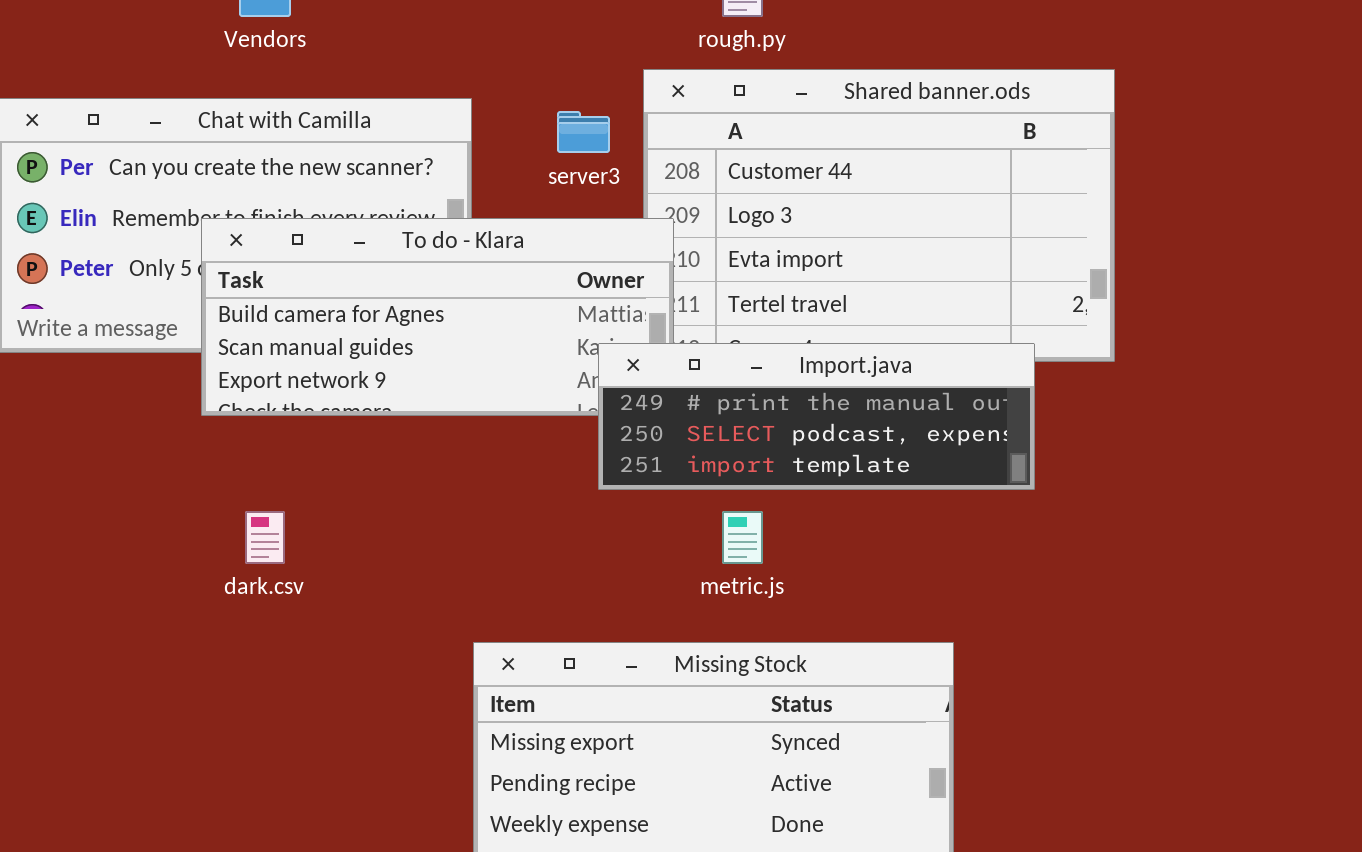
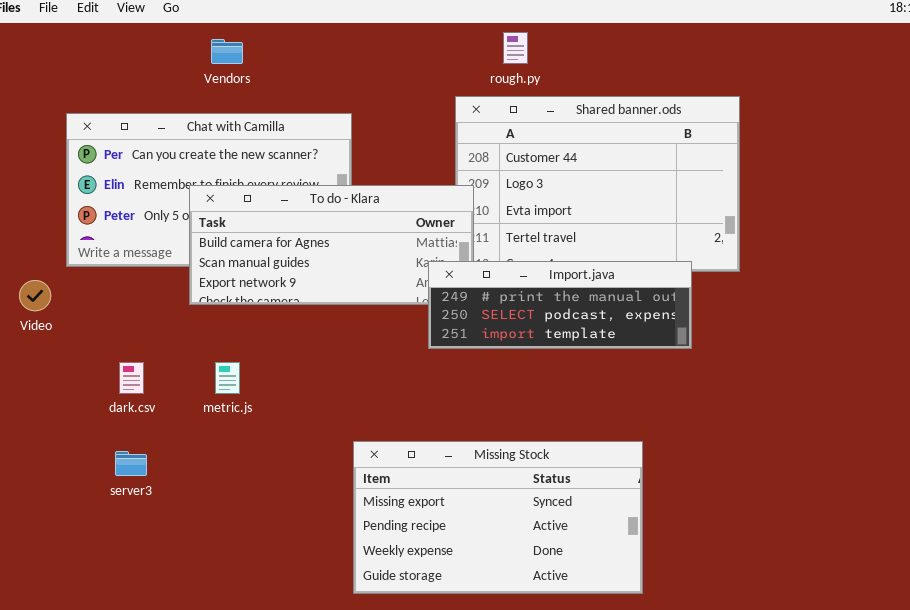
server3: [557,111,610,153] -> [115,451,147,476], moved
dark.csv: [245,511,285,564] -> [119,362,144,394], moved
metric.js: [722,511,763,564] -> [215,362,240,394], moved

